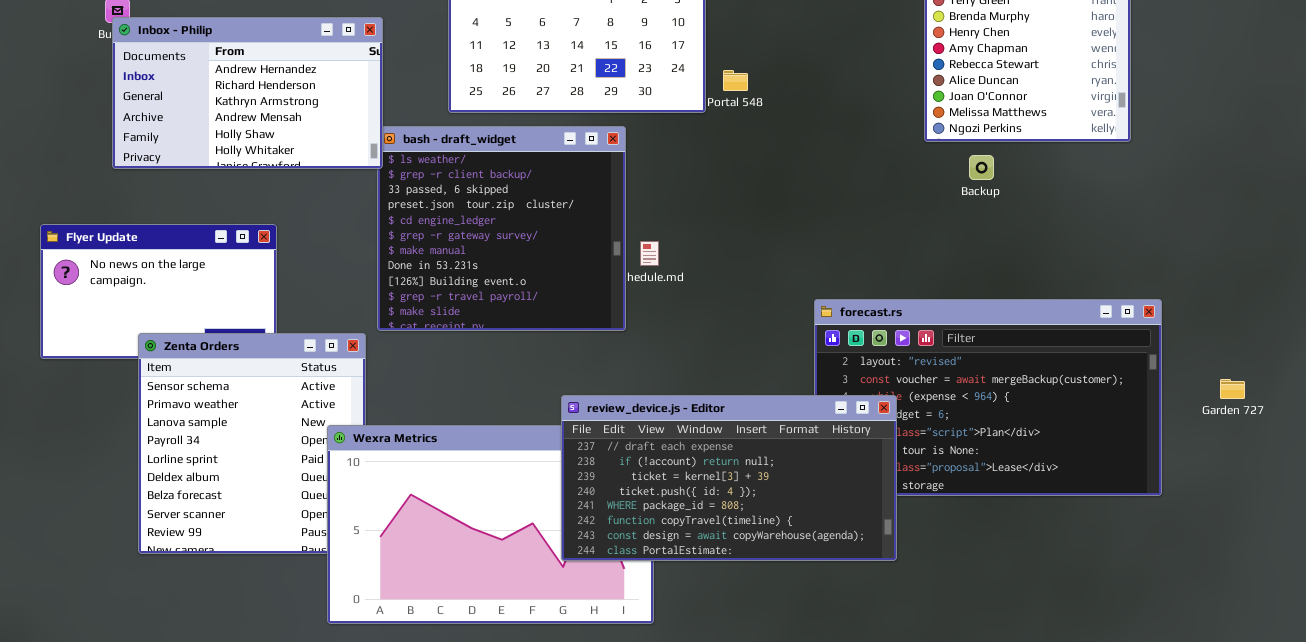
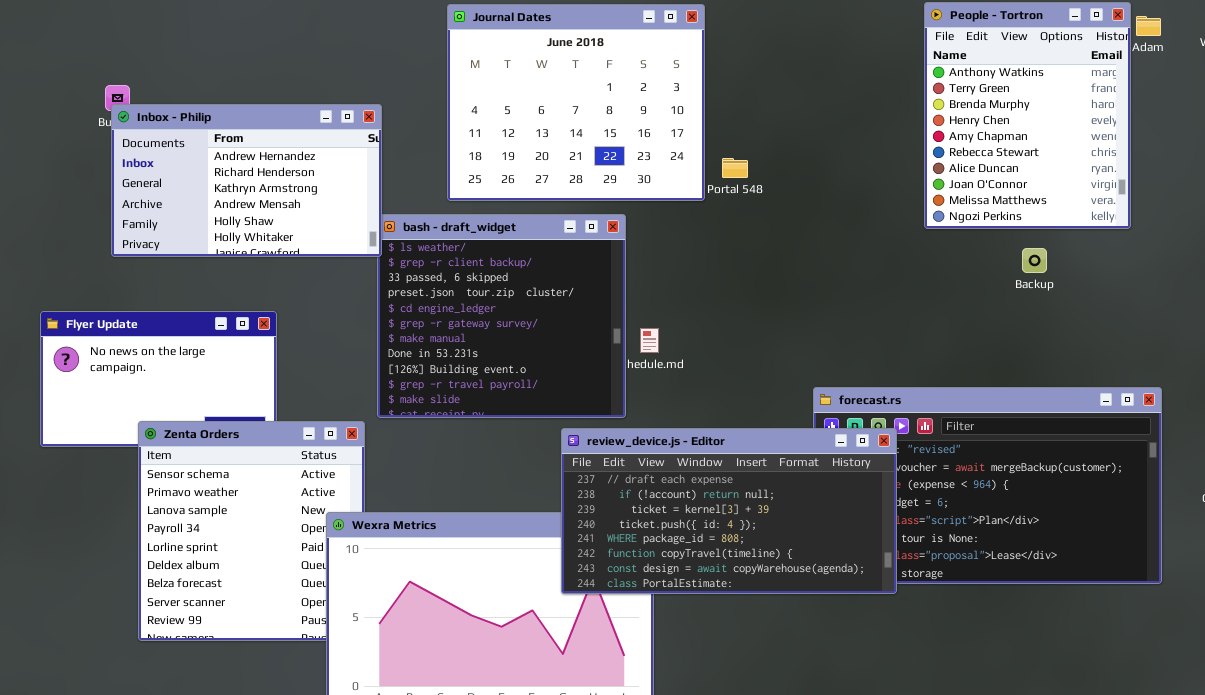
Backup: [969,155,994,180] -> [1022,248,1047,273], moved
review_device.js - Editor: [561,395,897,561] -> [561,428,897,594], moved

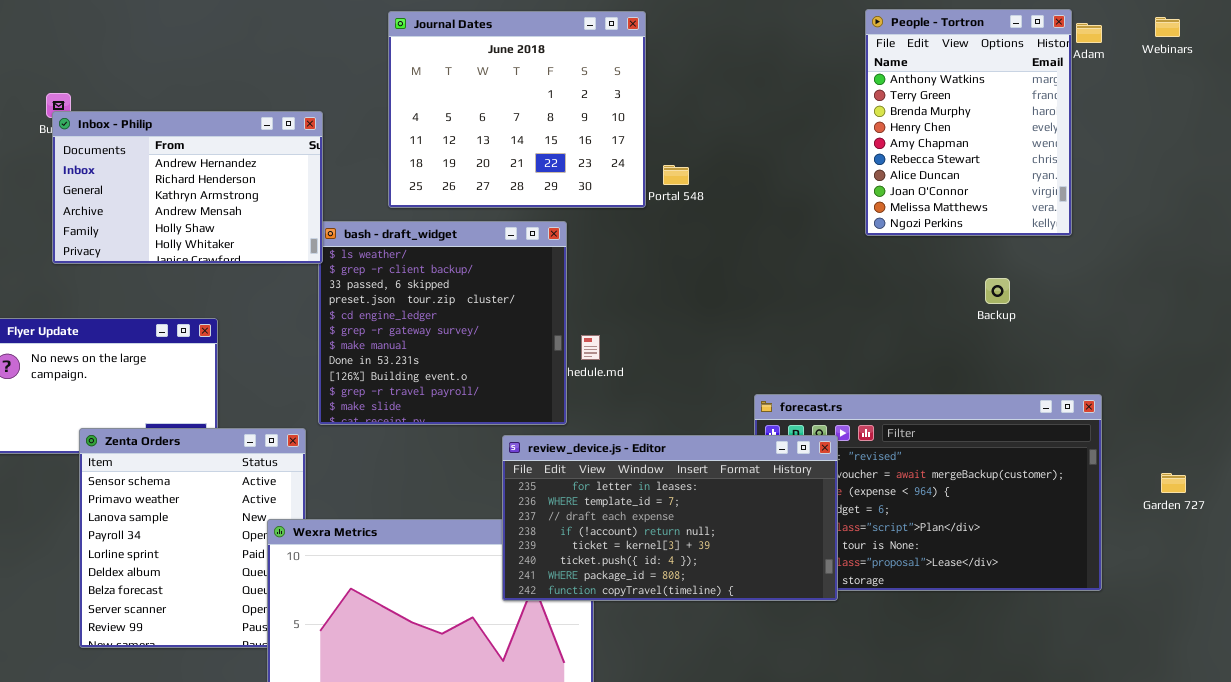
Backup: [1022,248,1047,273] -> [985,278,1010,304], moved
review_device.js - Editor: [561,428,897,594] -> [502,435,838,601], scrolled up 2 rows

